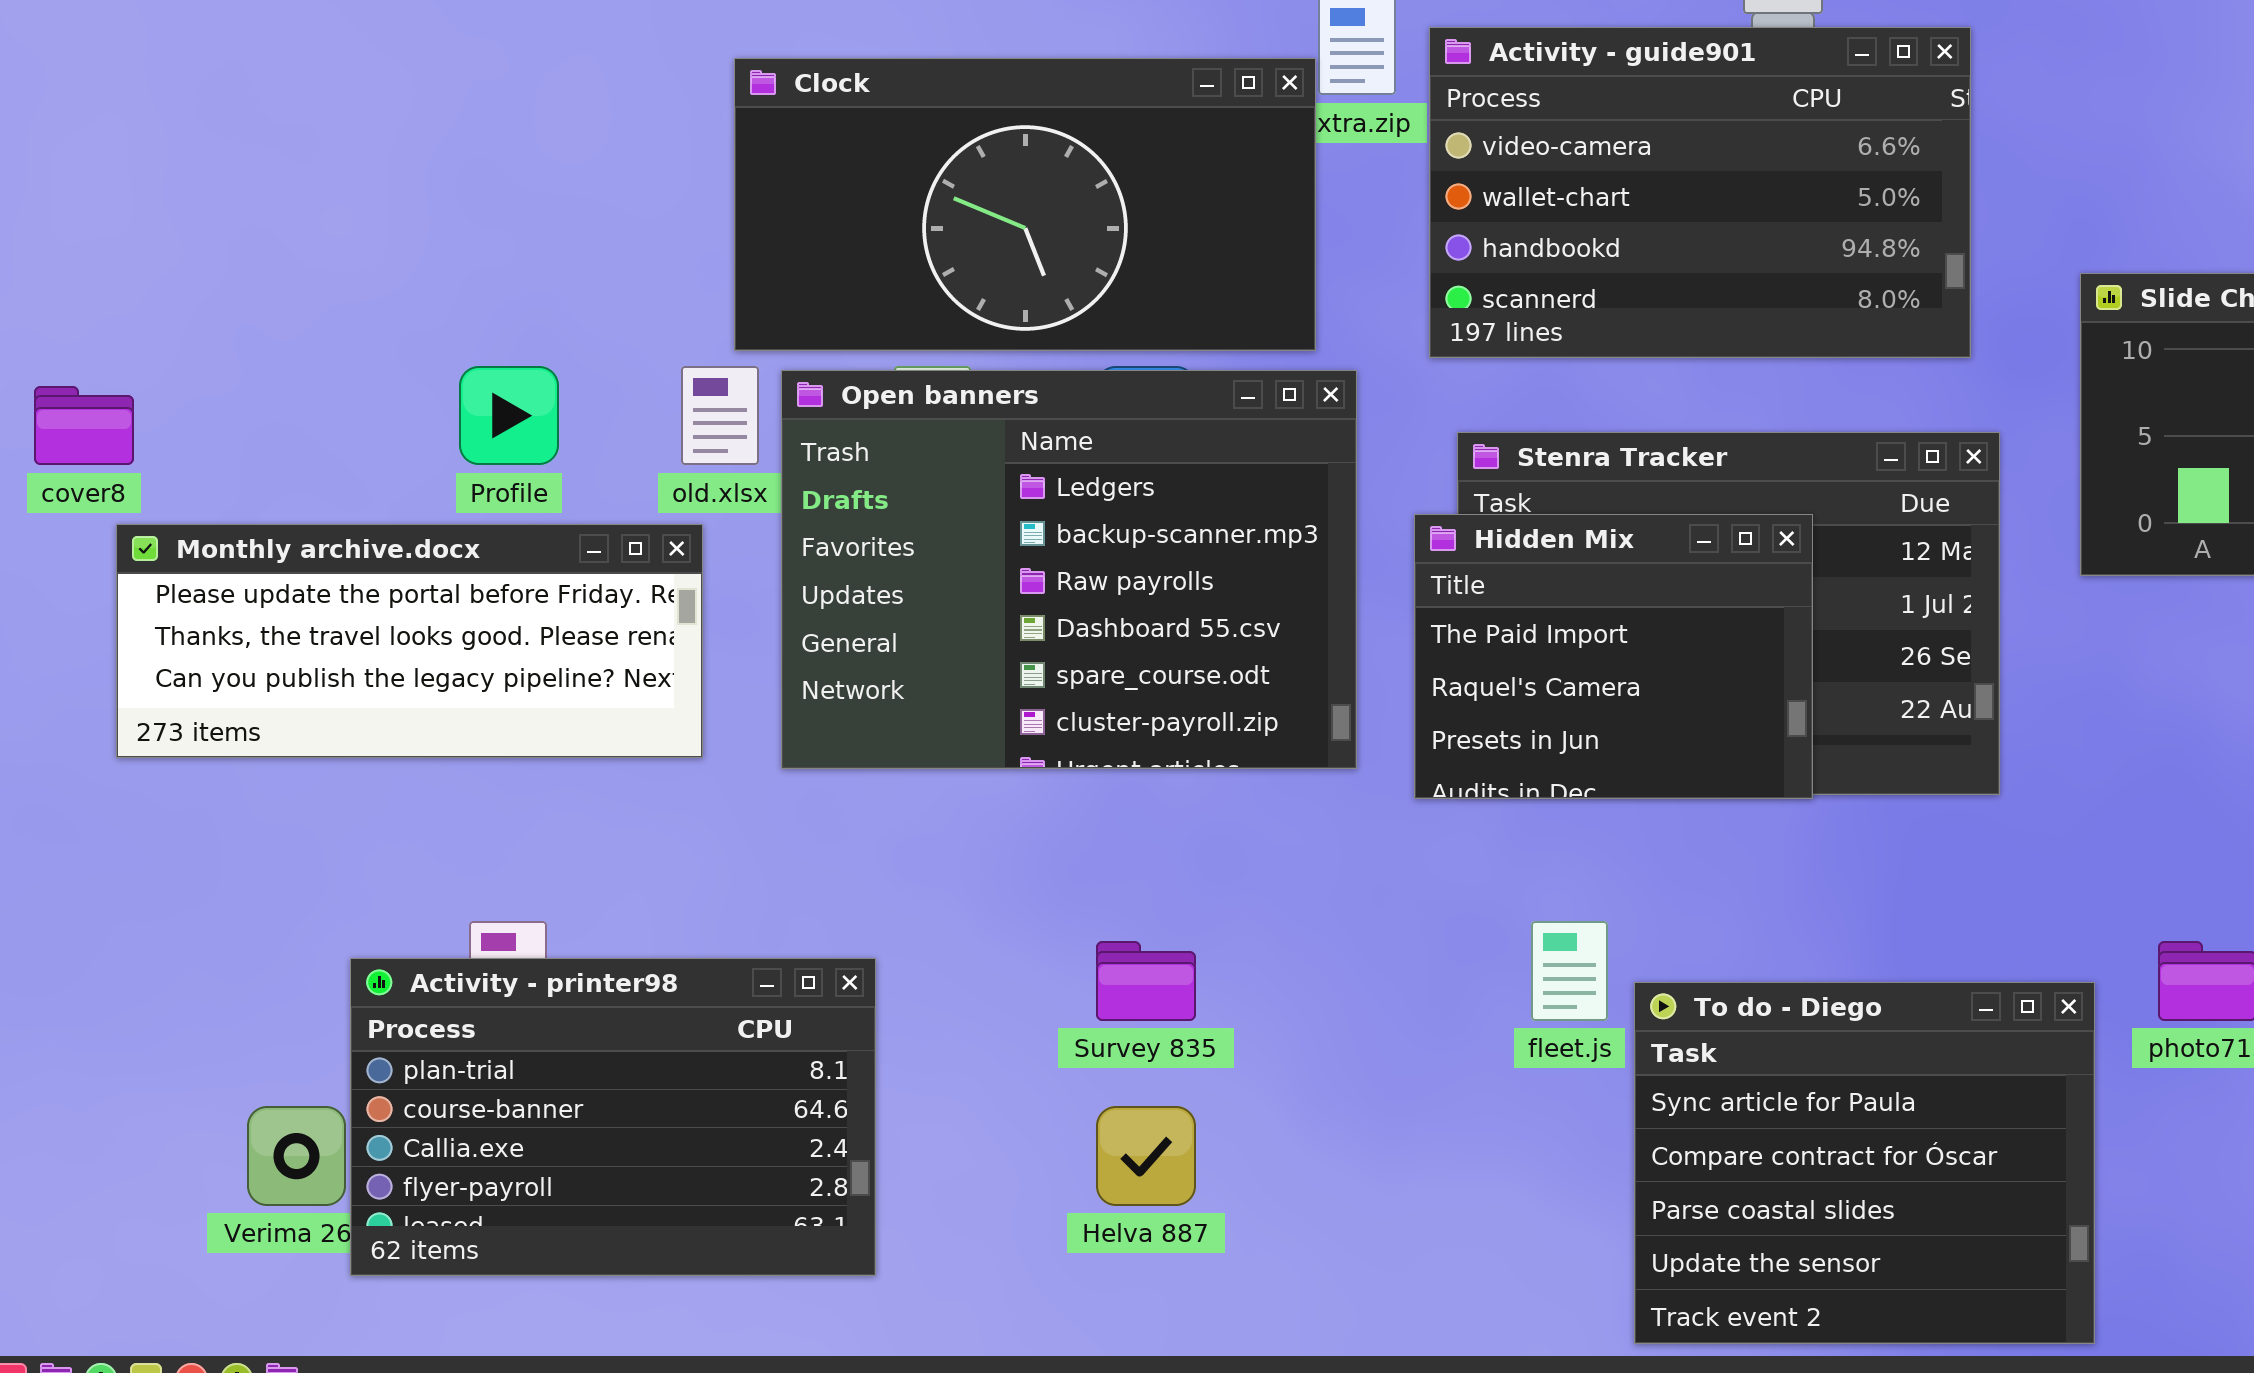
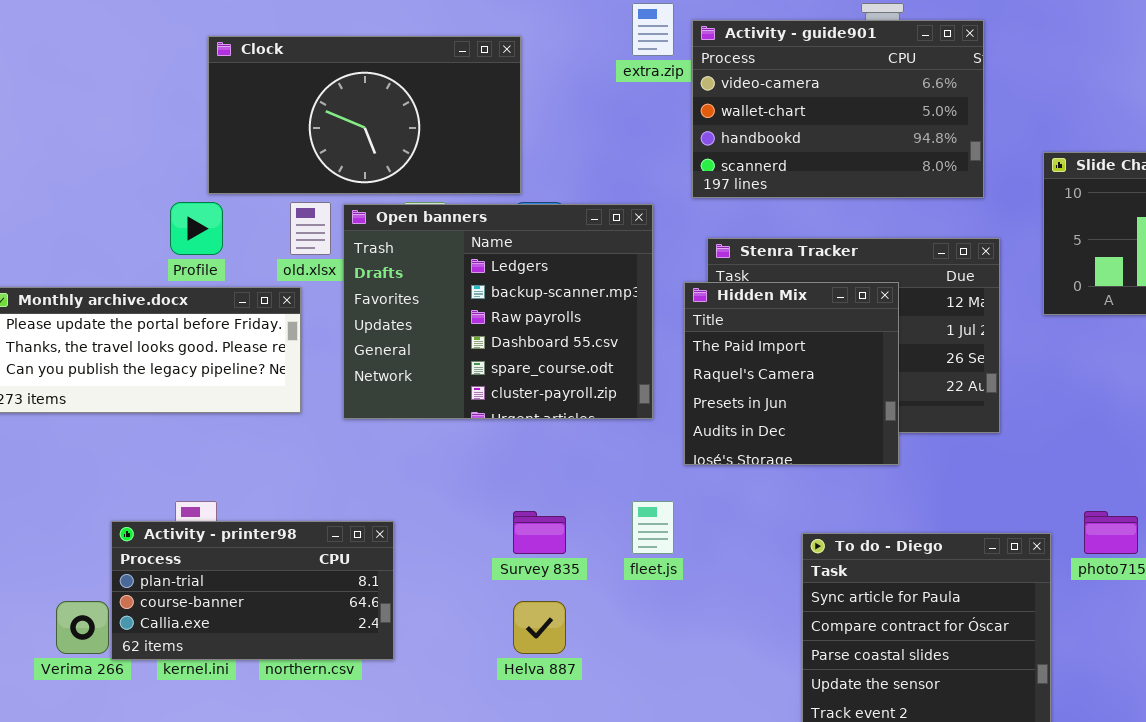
Clock: [734,58,1316,351] -> [208,36,521,194], moved
Hidden Mix: [1414,514,1813,799] -> [684,282,899,465], resized
fleet.js: [1531,921,1608,1021] -> [632,501,674,554], moved
Activity - printer98: [350,958,876,1276] -> [111,521,394,660], resized

